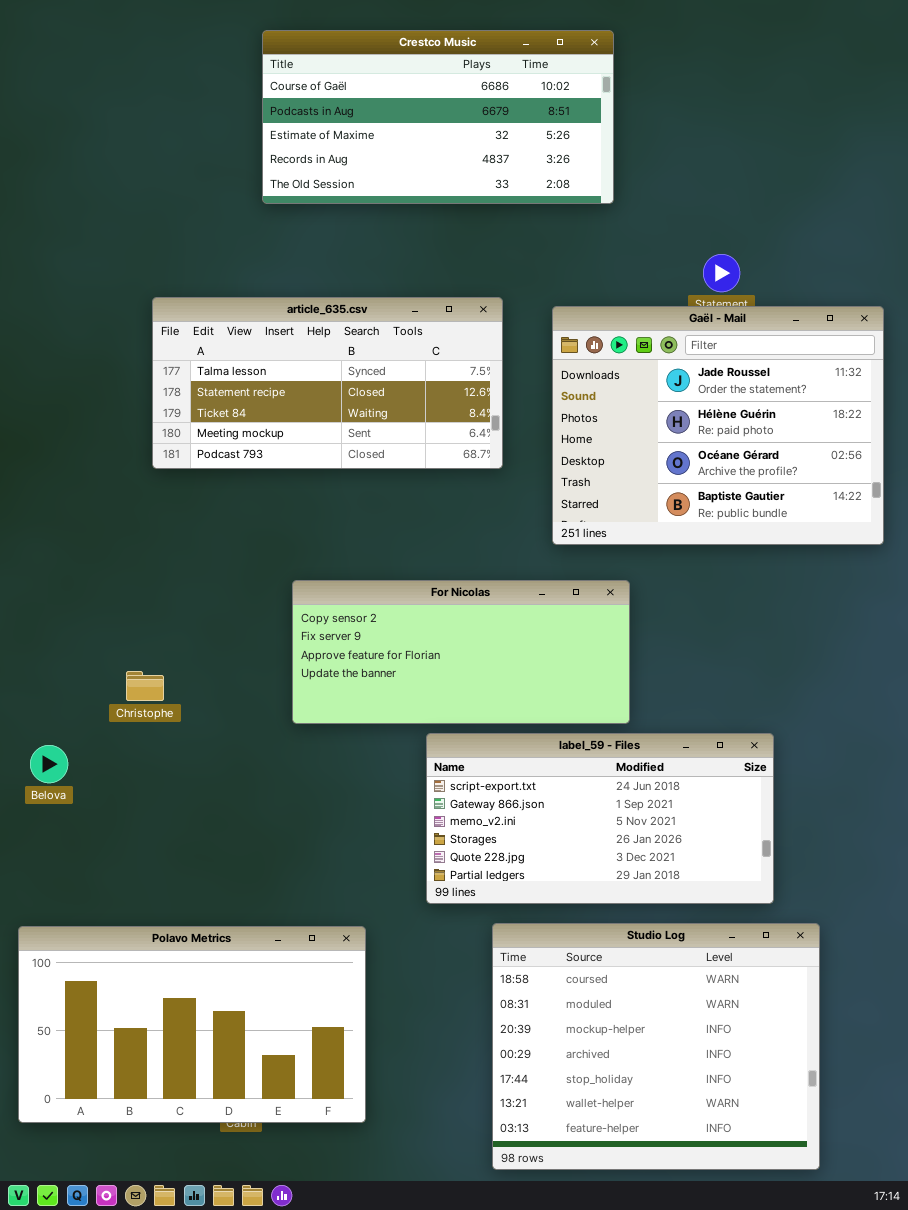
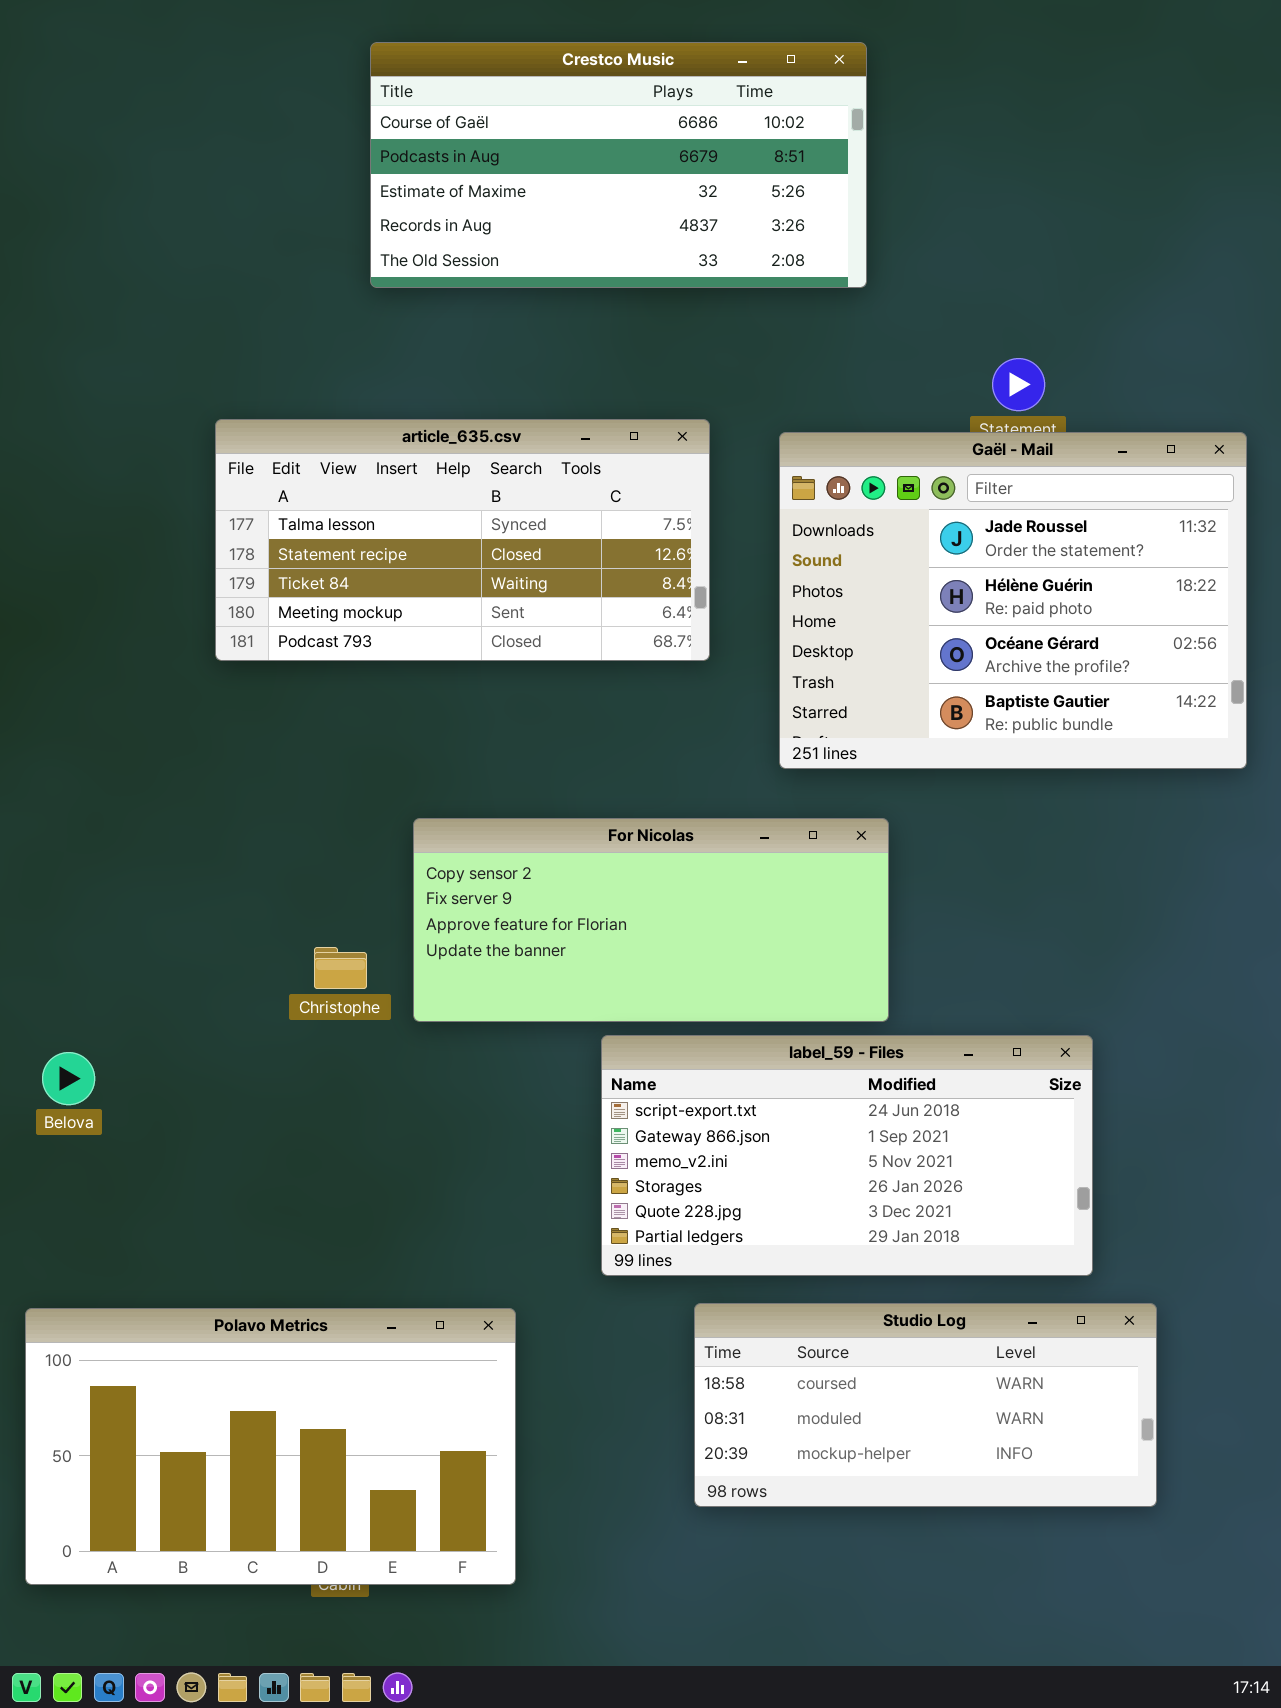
Christophe: [126,671,164,701] -> [314,947,367,989], moved
Studio Log: [492,923,820,1170] -> [694,1303,1157,1507], resized

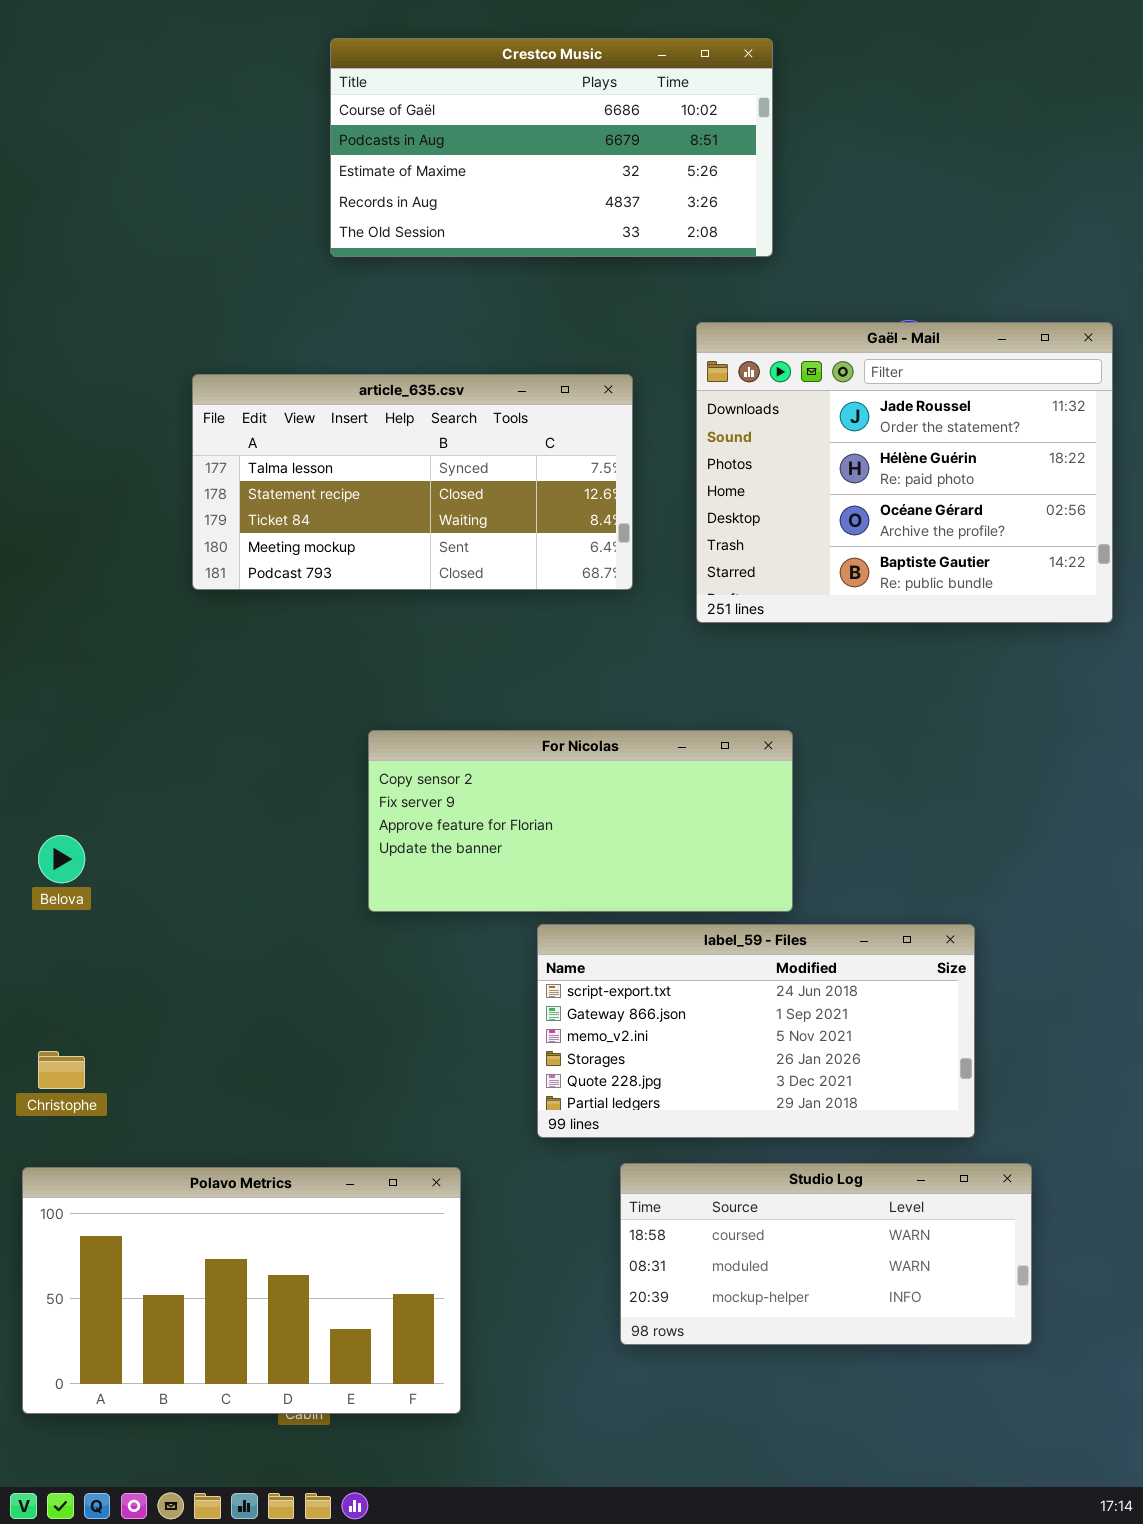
Gaël - Mail: [779,432,1247,769] -> [696,322,1113,623], moved
Christophe: [314,947,367,989] -> [38,1051,85,1089], moved
Belova: [42,1052,95,1105] -> [38,835,85,883], moved

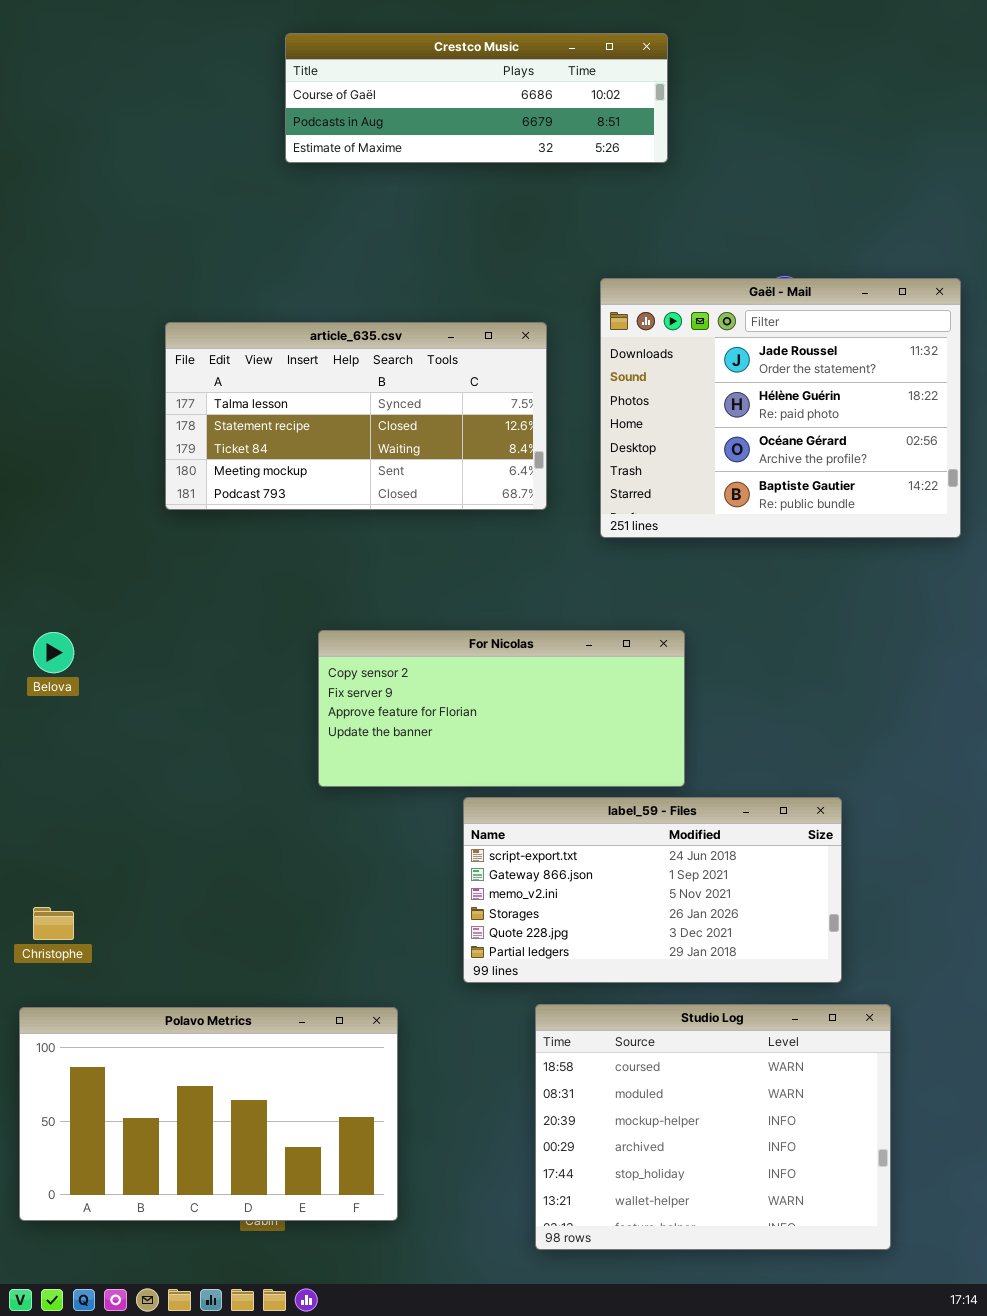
Crestco Music: [330,38,773,257] -> [285,33,668,163], resized
Belova: [38,835,85,883] -> [33,632,74,673], moved
Studio Log: [620,1163,1032,1345] -> [535,1004,891,1250], resized

